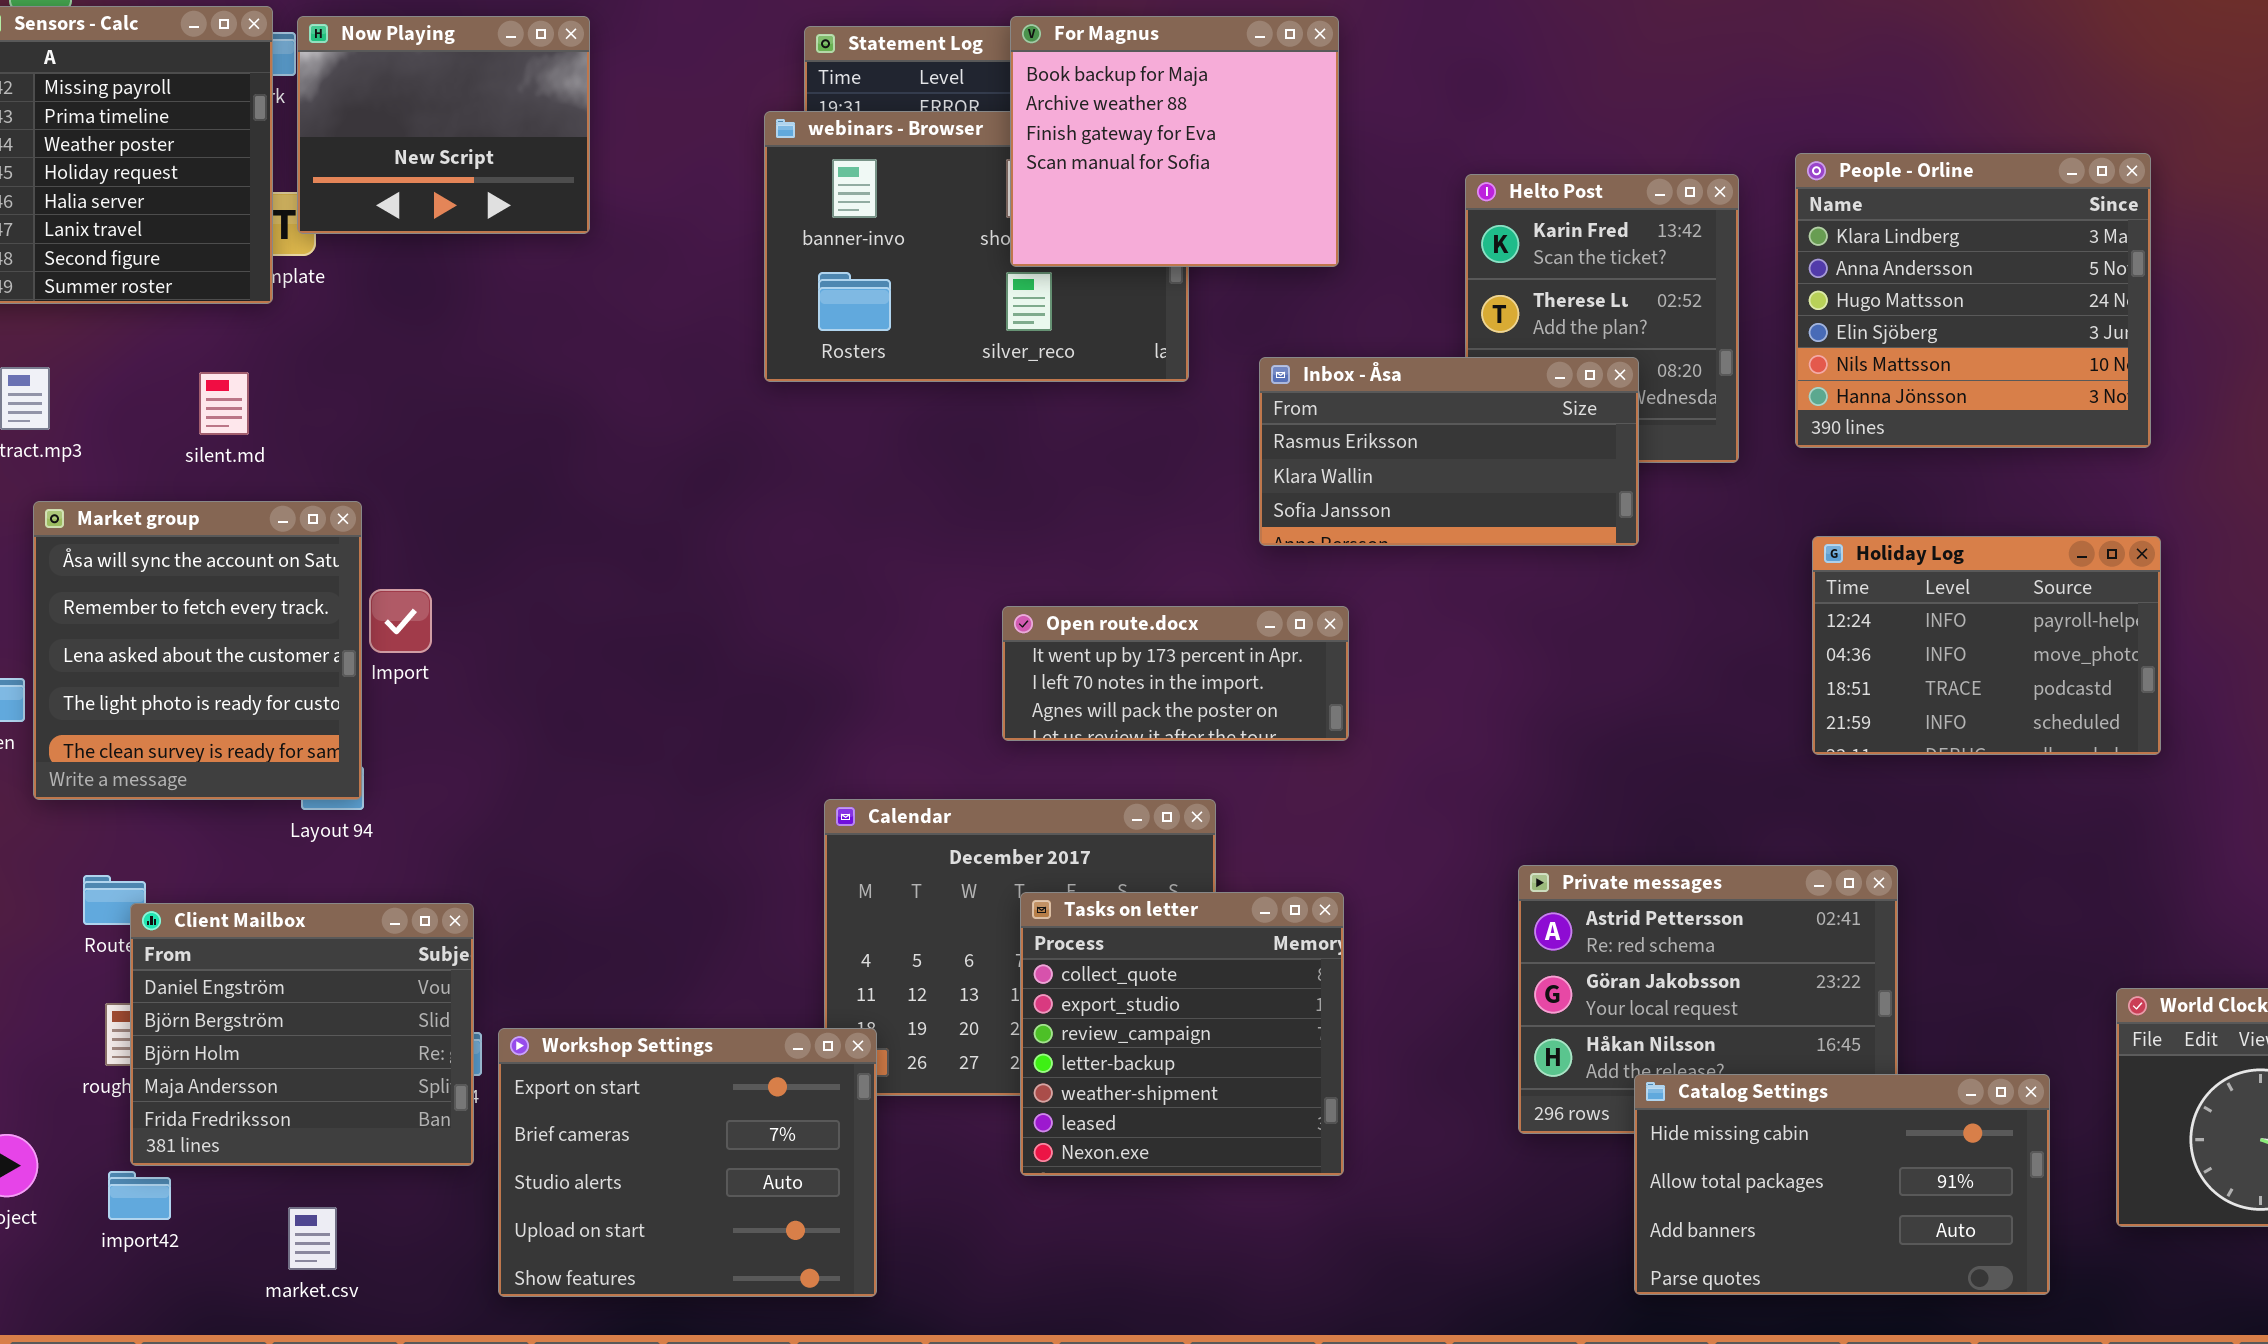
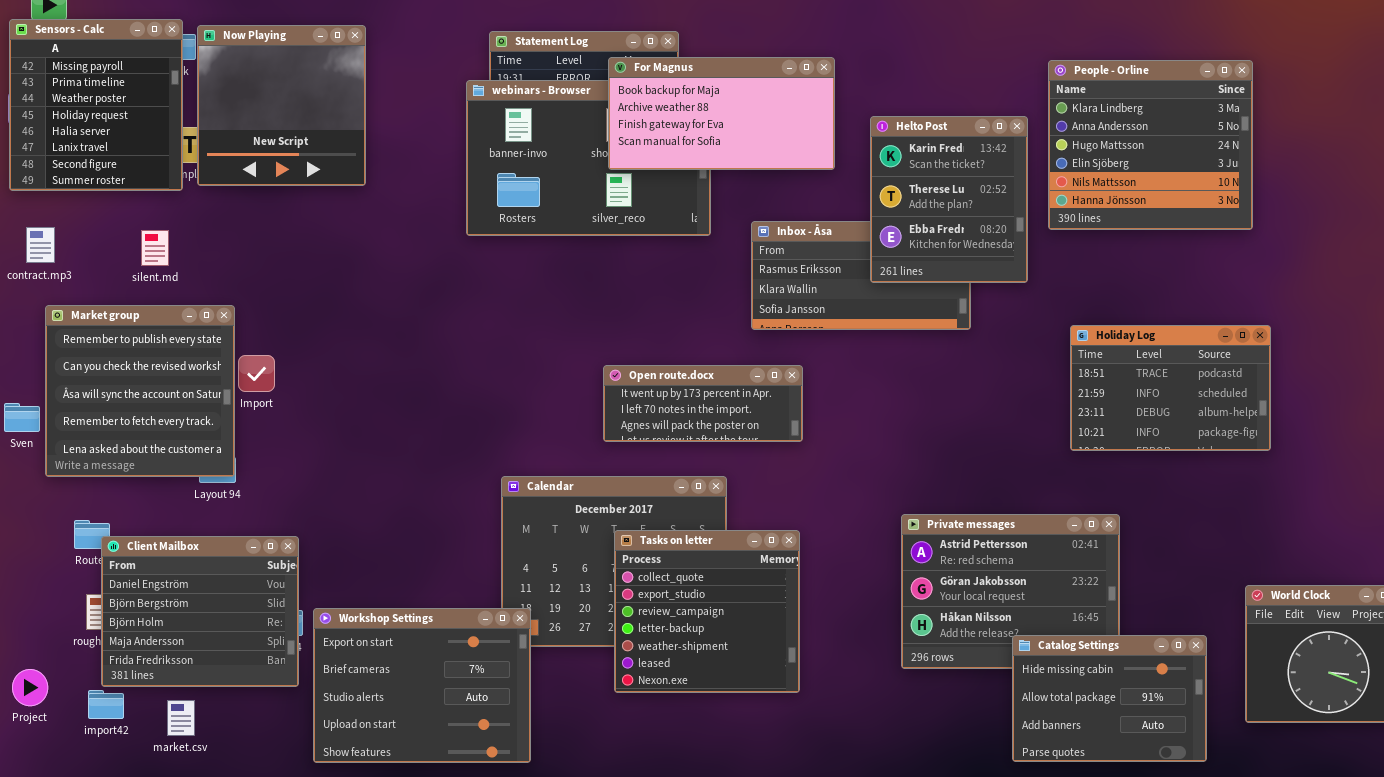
Now Playing: [297,16,590,234] -> [197,25,366,186], resized
For Magnus: [1010,16,1339,267] -> [608,57,835,170], resized
People - Orline: [1795,153,2151,448] -> [1048,60,1253,230], moved
Helto Post: [1465,174,1739,463] -> [870,116,1028,283], raised
Market group: [33,501,362,800] -> [45,305,235,477], scrolled up 2 rows
Holiday Log: [1812,536,2161,755] -> [1070,325,1271,451], scrolled down 2 rows
Catalog Settings: [1634,1074,2050,1295] -> [1012,635,1207,762], resized
market.csv: [288,1207,337,1270] -> [167,700,195,736], moved

